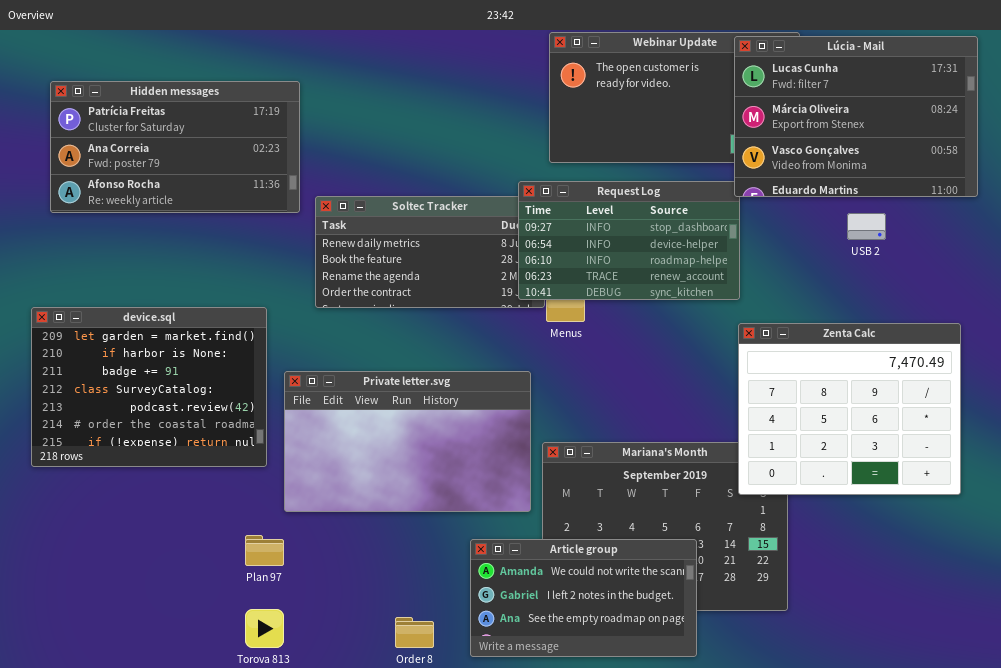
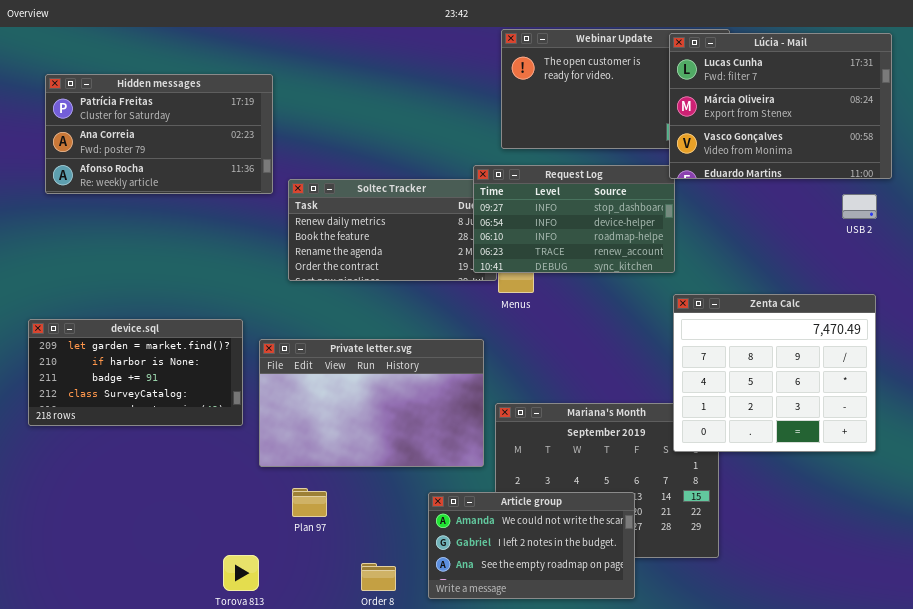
USB 2: [847,213,886,240] -> [842,194,877,219], moved
device.sql: [31,307,267,467] -> [28,319,243,426], resized
Plan 97: [245,535,284,566] -> [292,488,327,517], moved

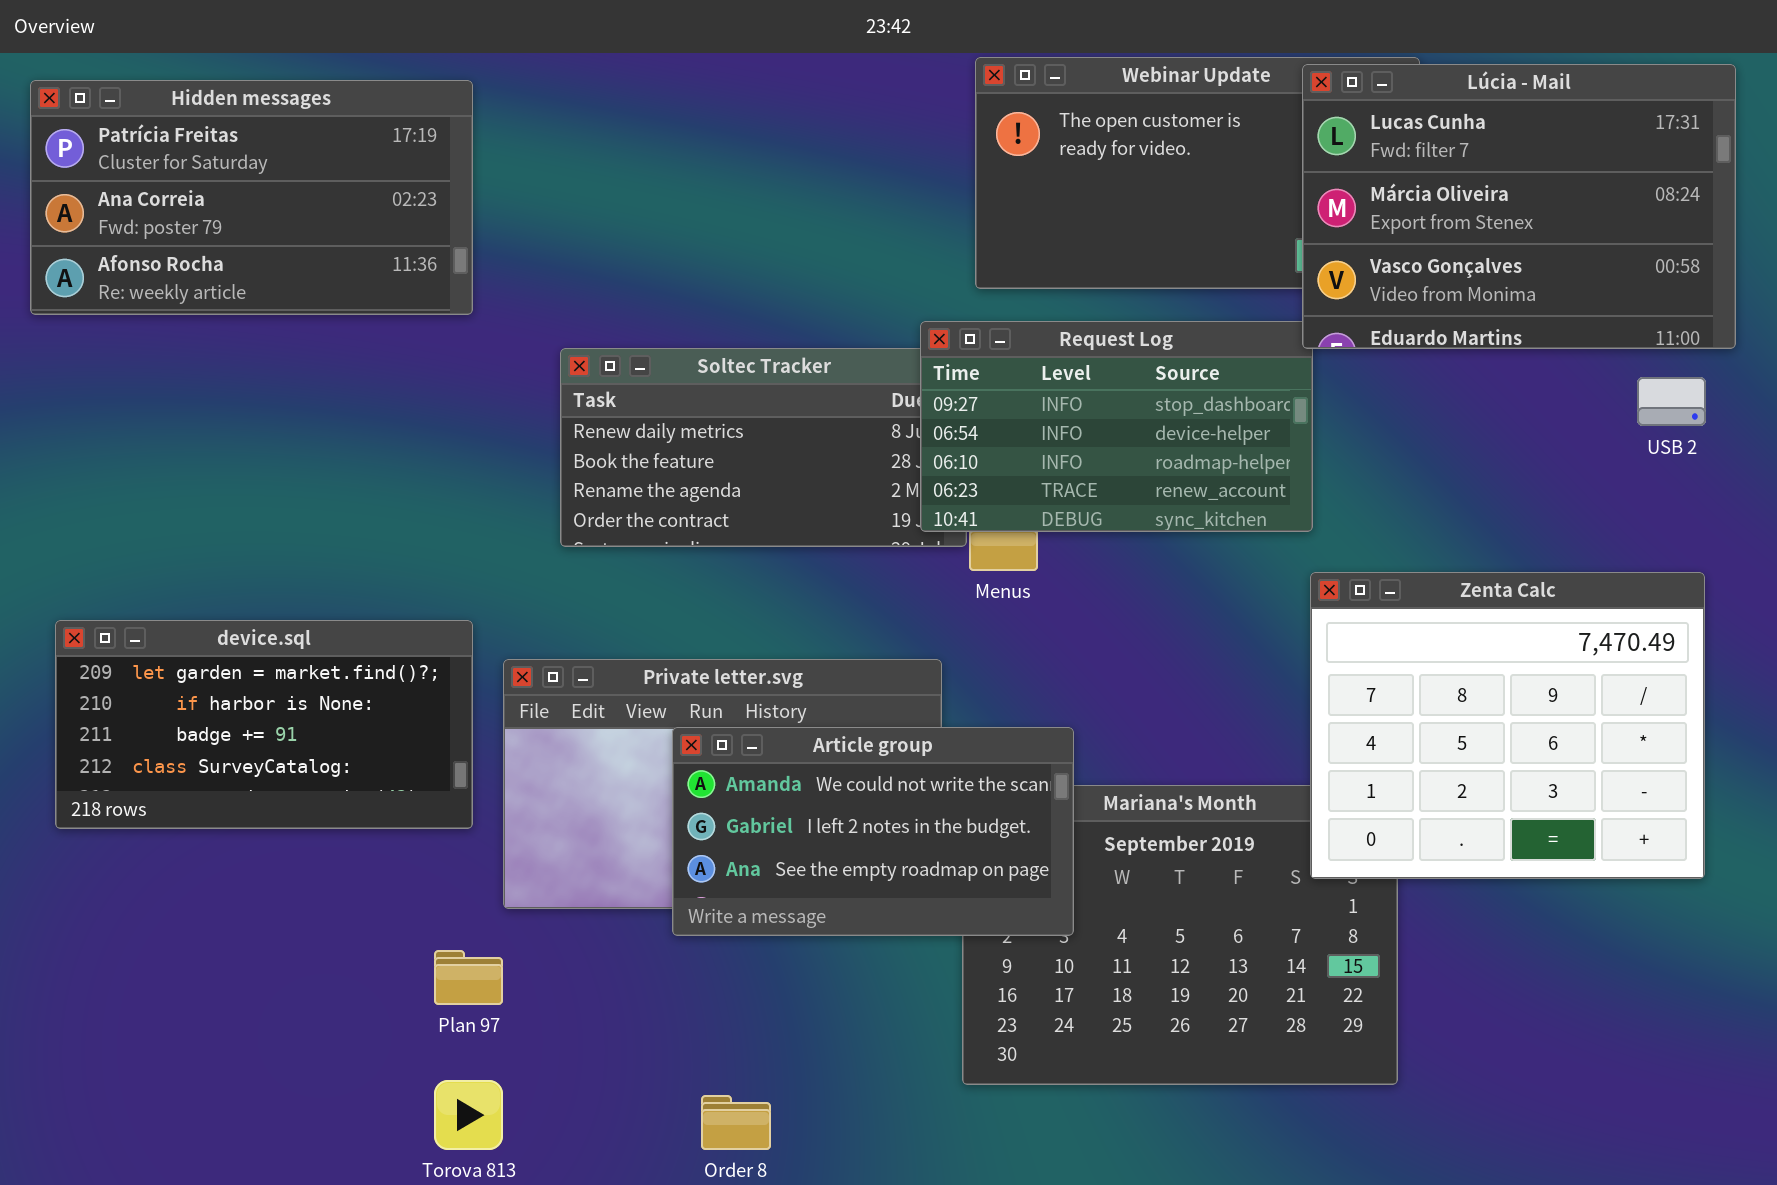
Hidden messages: [45,74,273,194] -> [30,80,473,315], moved
Plan 97: [292,488,327,517] -> [434,950,503,1005], moved
Article group: [428,492,635,599] -> [672,727,1074,936], moved

